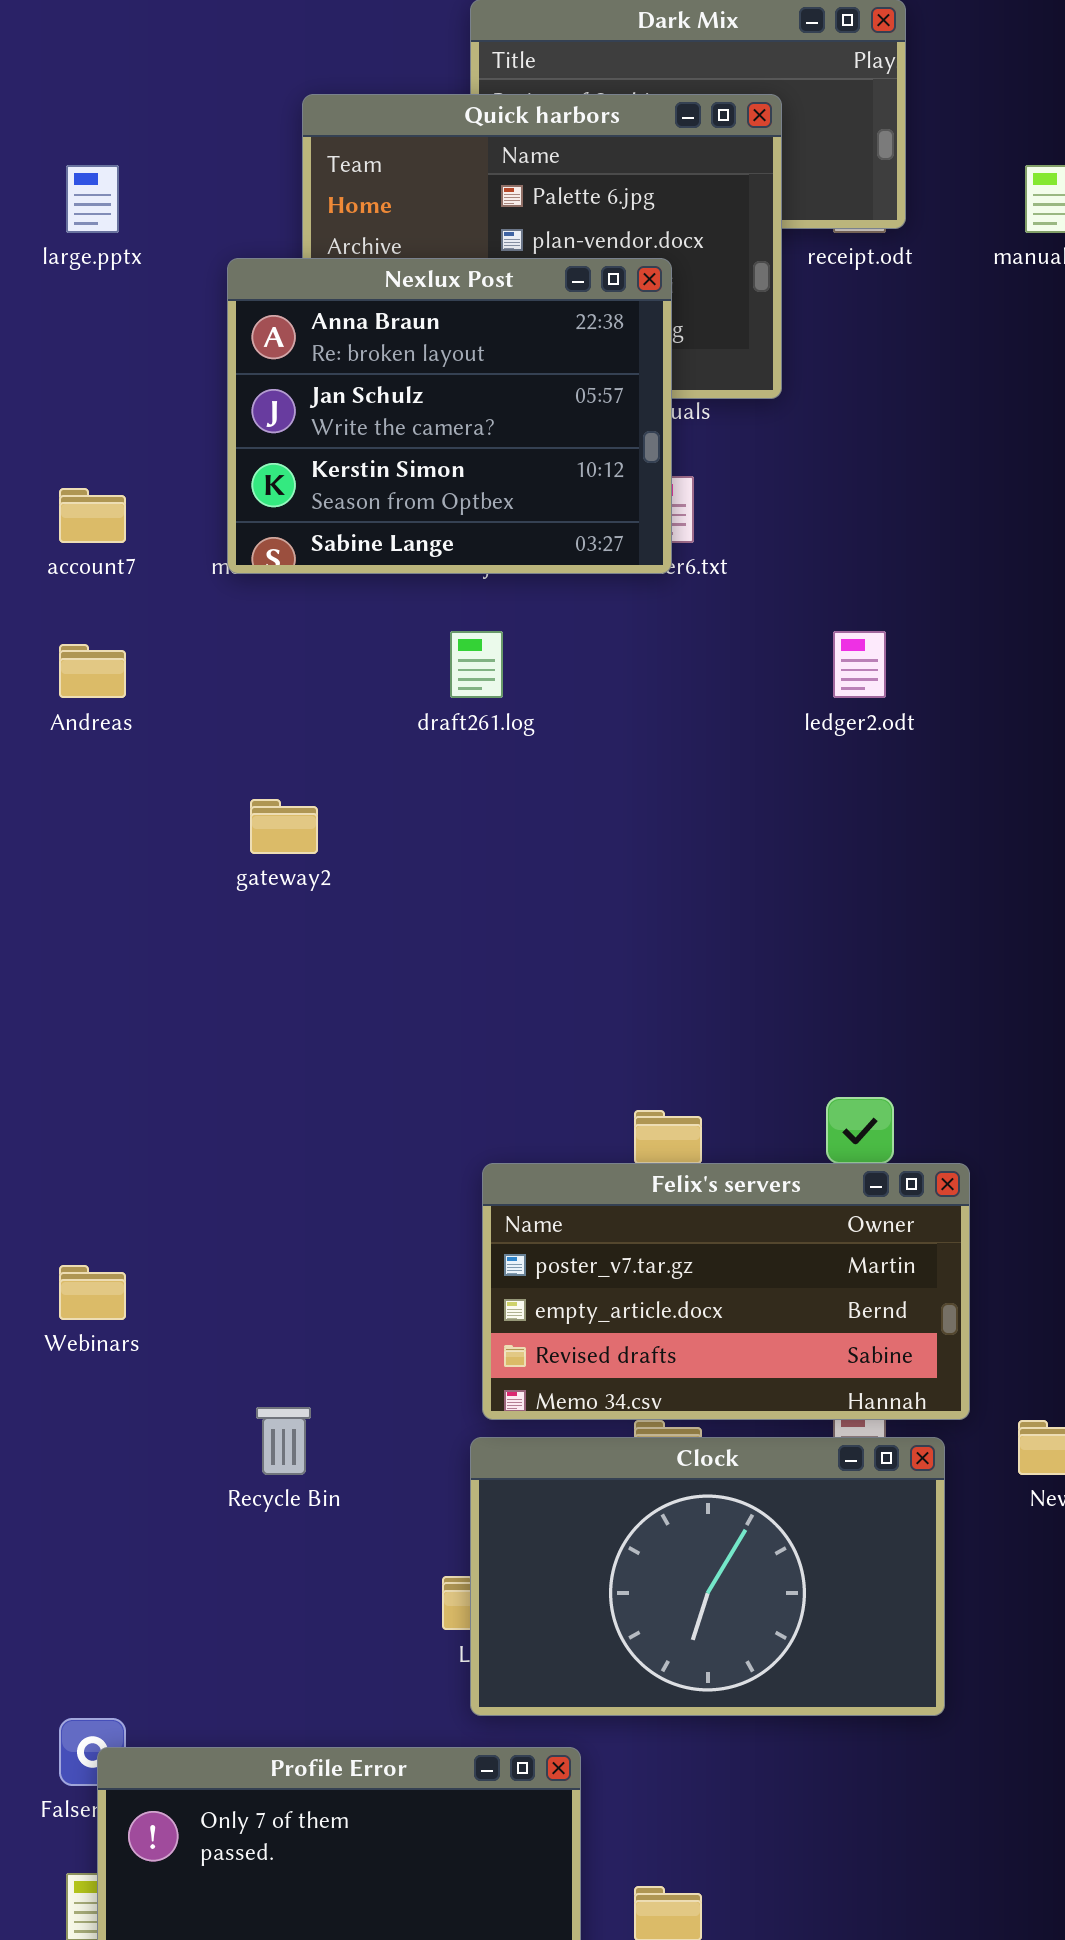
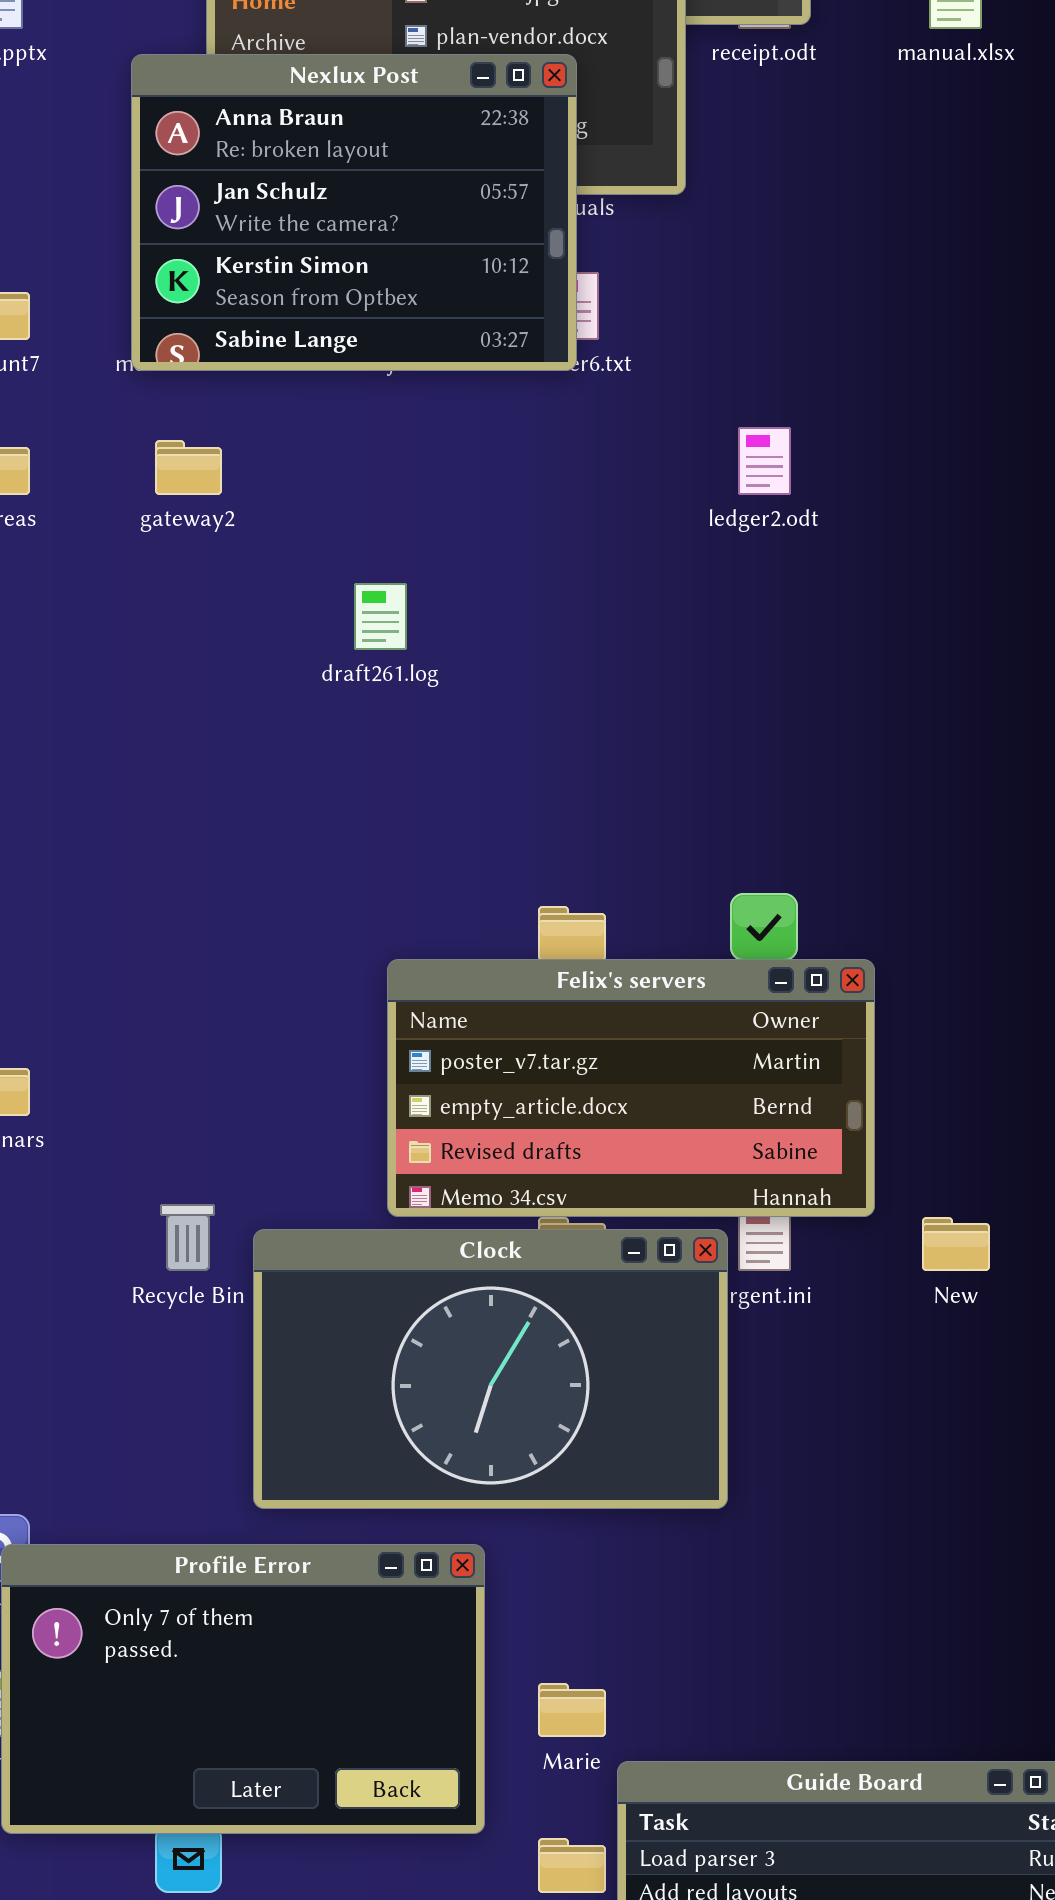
draft261.log: [450,631,503,698] -> [354,583,407,650], moved
gateway2: [250,799,318,854] -> [155,440,222,495], moved
Clock: [470,1437,945,1716] -> [253,1229,728,1509], moved

